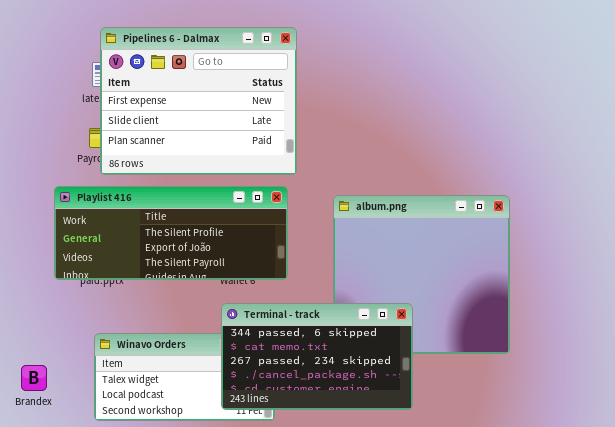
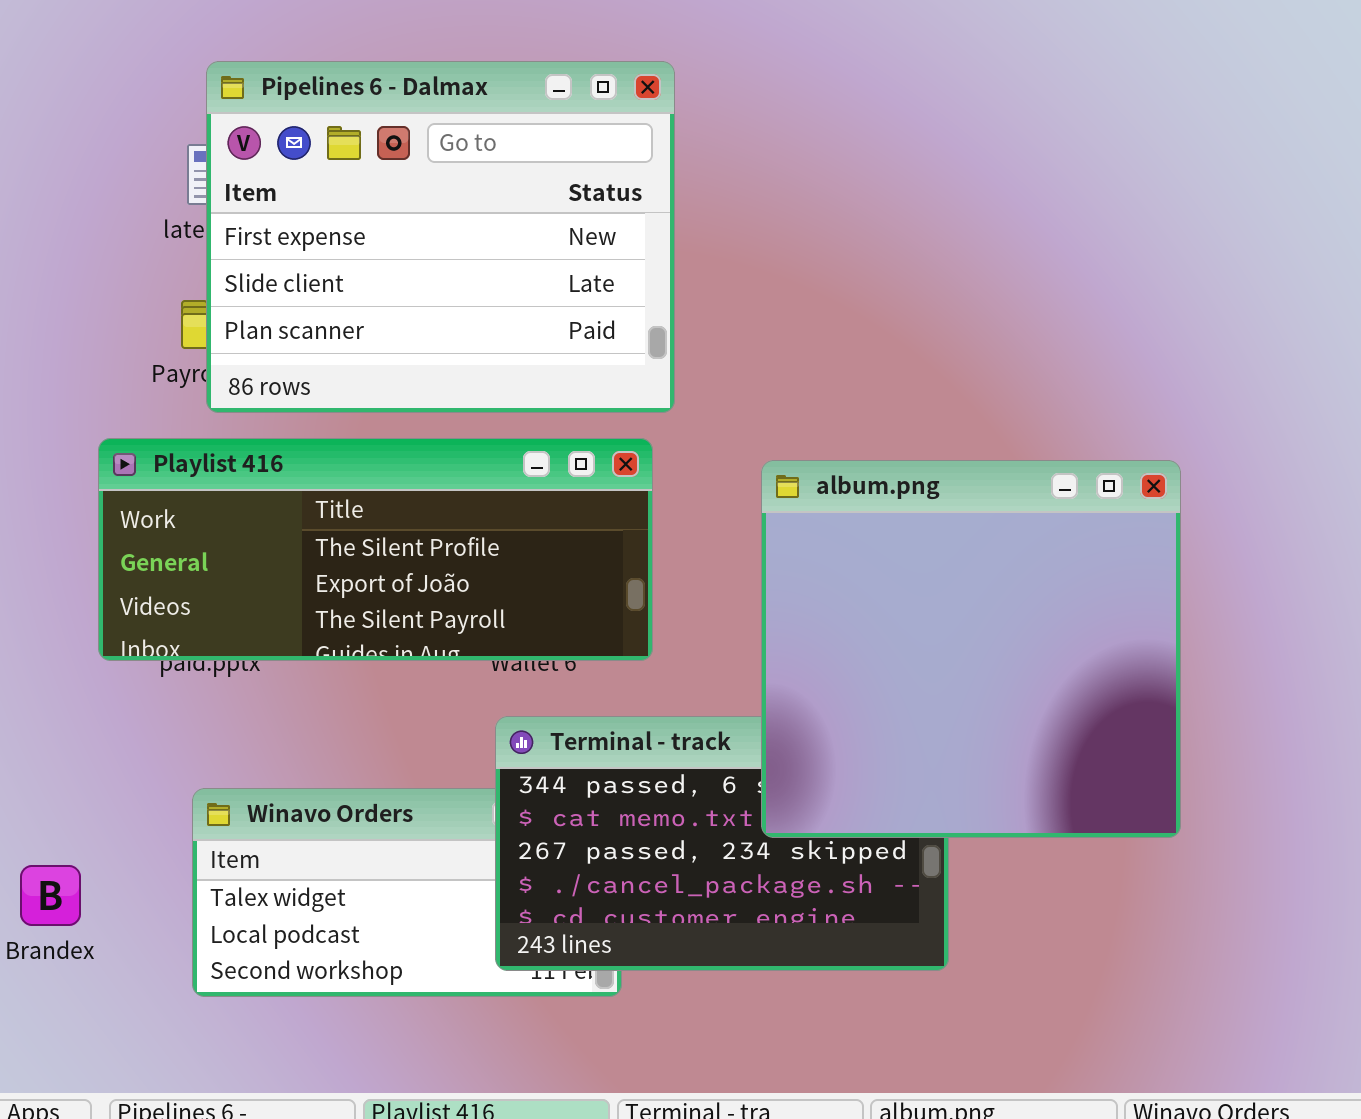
album.png: [333,195,510,354] -> [761,460,1181,838], raised

